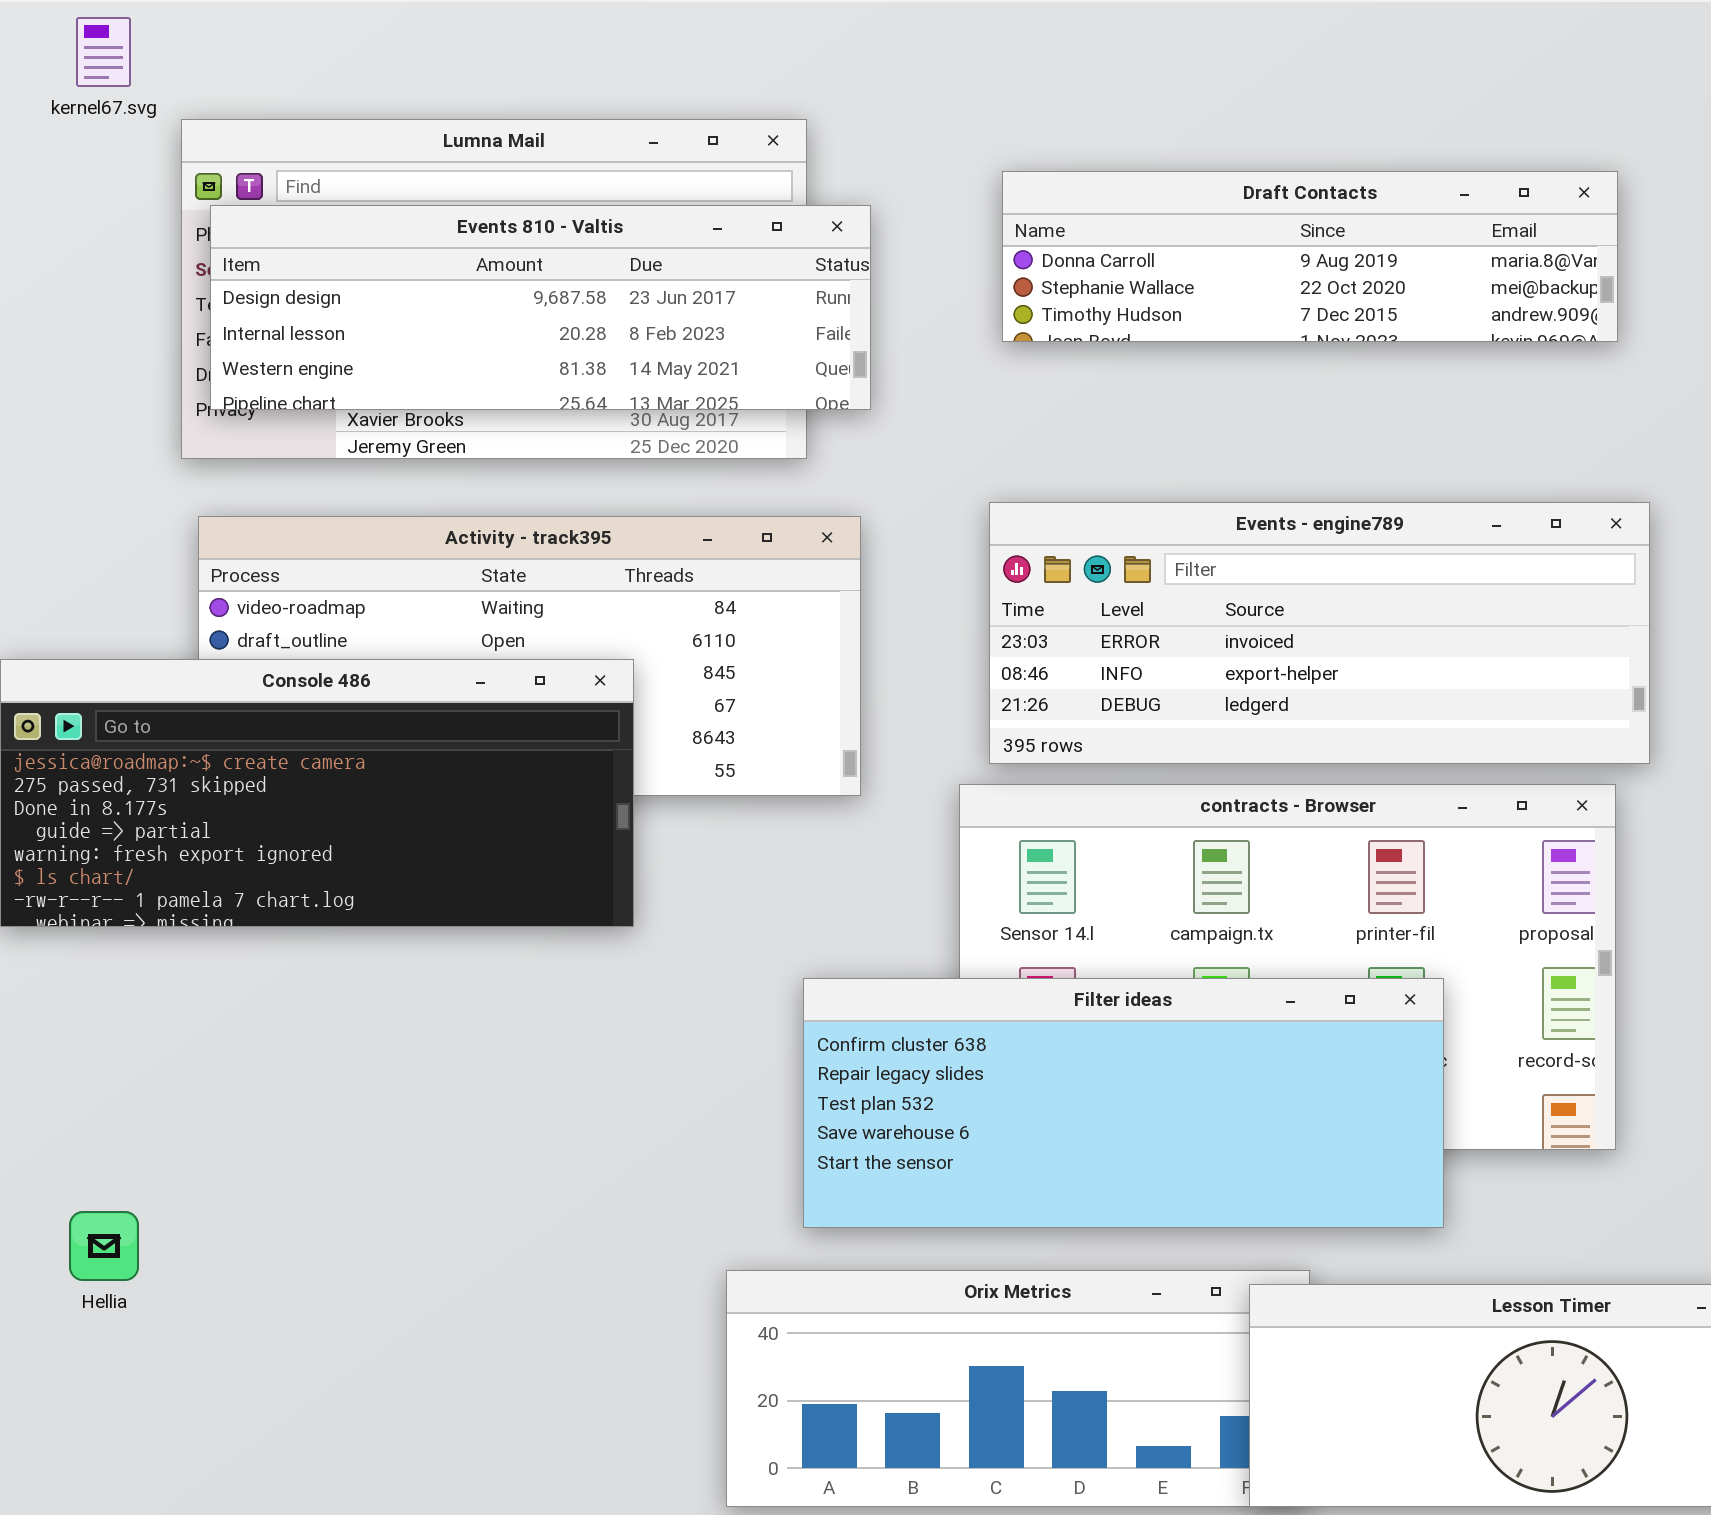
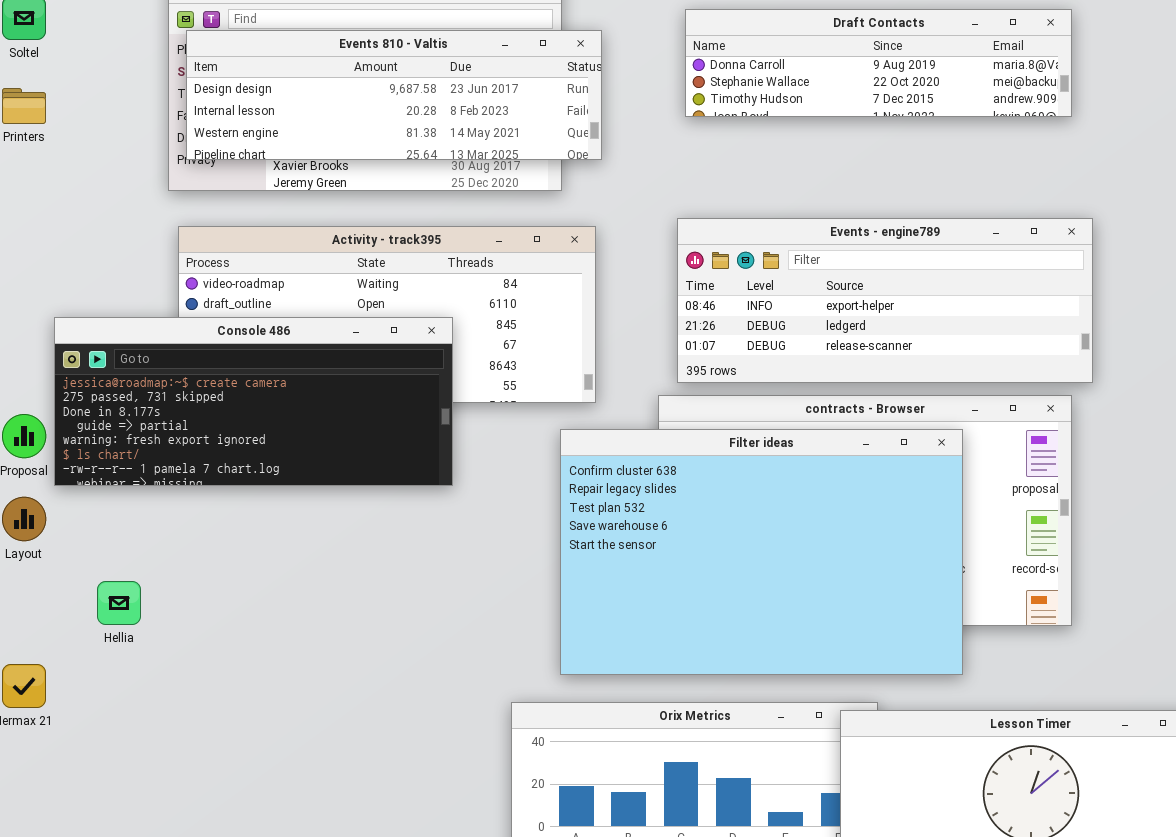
Events - engine789: [989,502,1650,764] -> [677,218,1093,383], scrolled down 1 row
Filter ideas: [803,978,1444,1228] -> [560,429,963,675], resized
Hellia: [69,1211,139,1281] -> [97,581,141,625], moved

